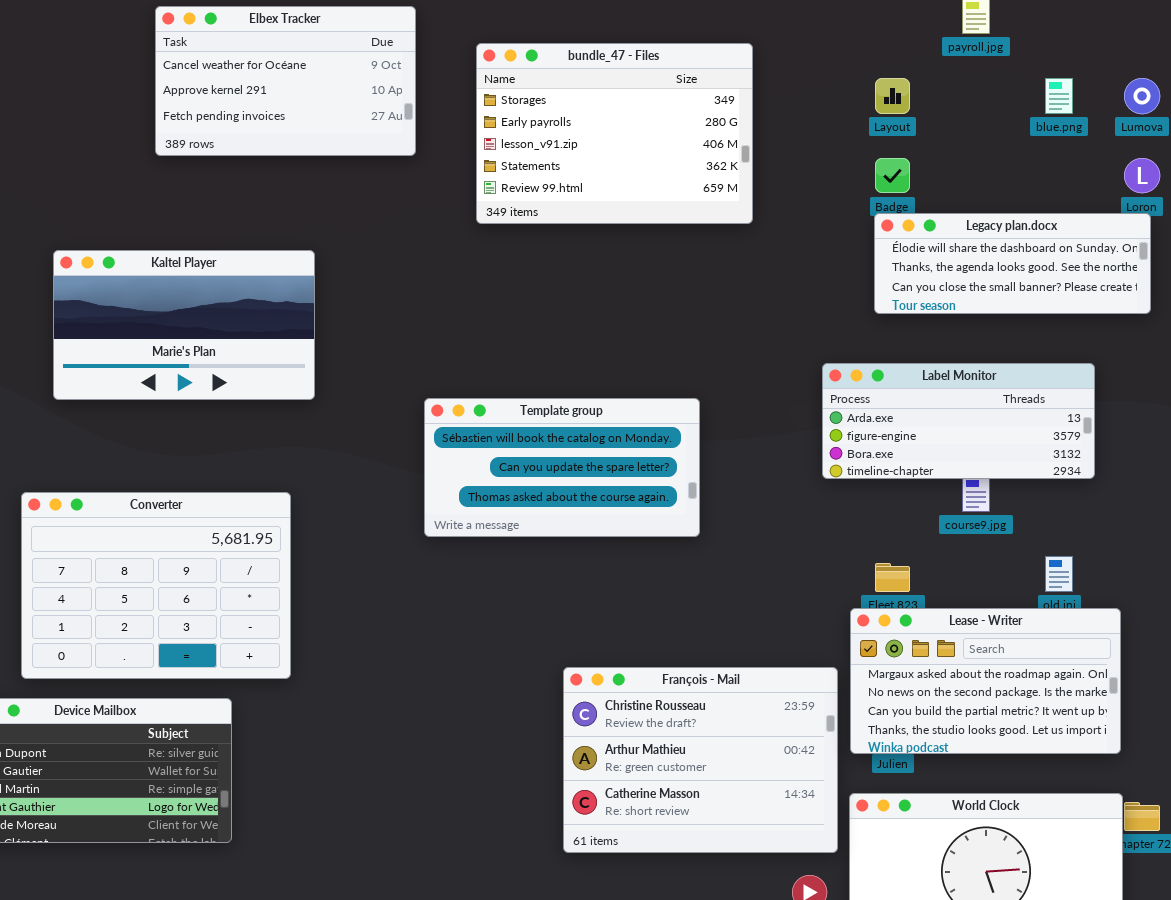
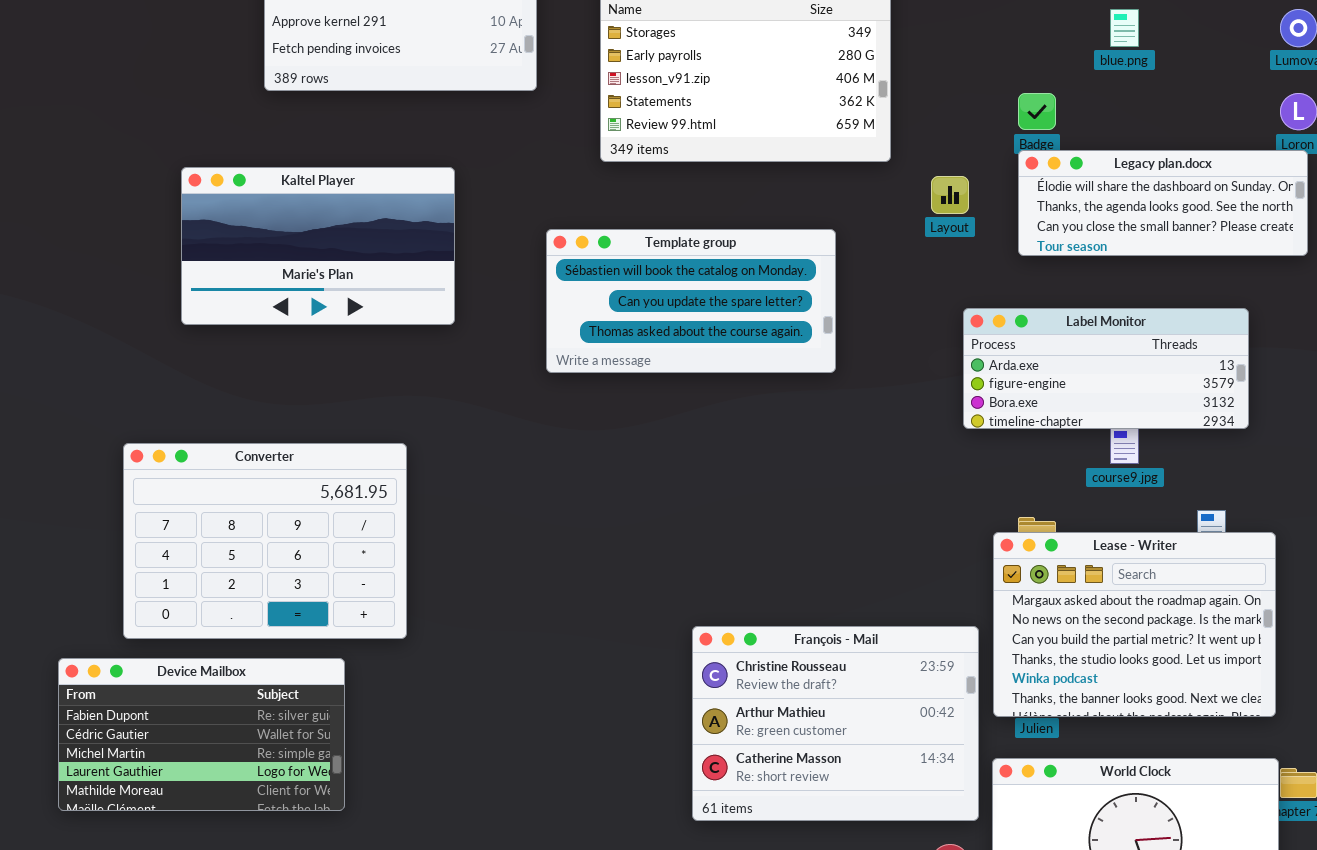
Layout: [875,78,910,114] -> [931,176,969,214], moved
blue.png: [1045,78,1073,114] -> [1110,9,1139,47], moved
Kaltel Player: [53,250,315,400] -> [181,167,455,325], moved
Template group: [424,398,700,537] -> [546,229,836,373], moved
Lease - Writer: [850,608,1121,754] -> [993,532,1276,717], resized

